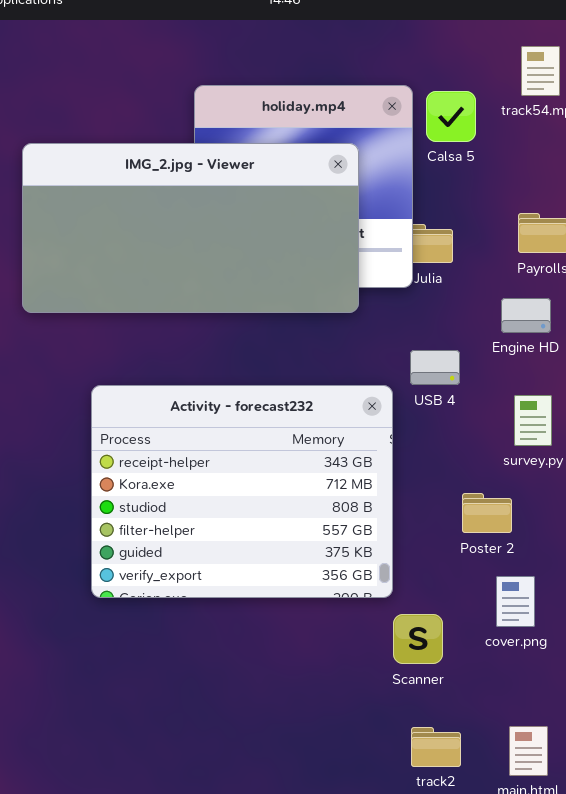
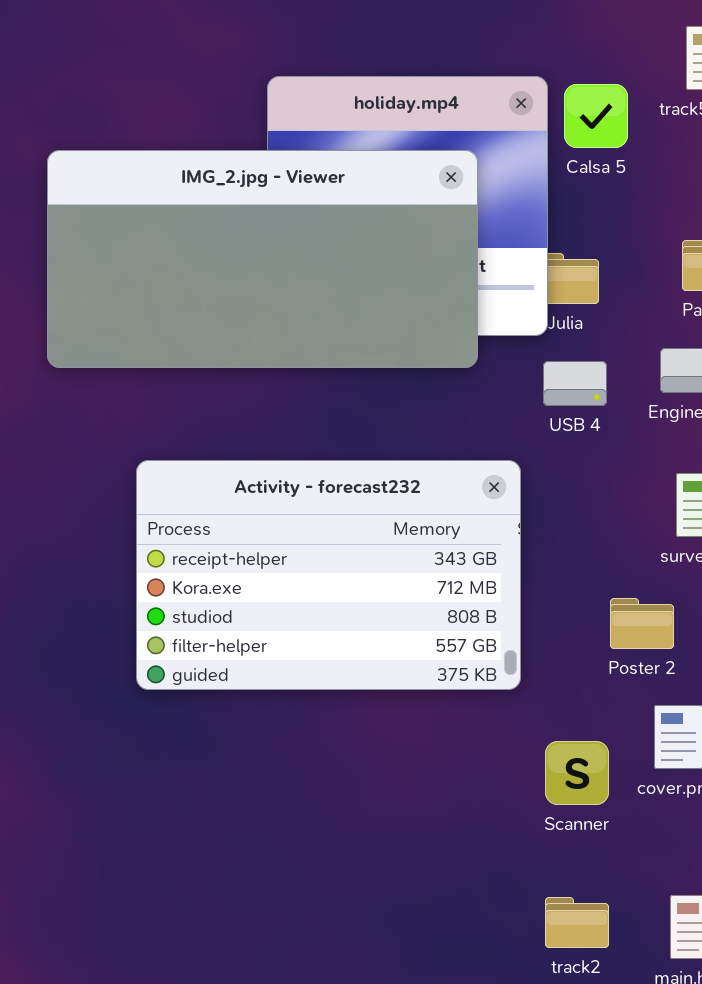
USB 4: [410,350,460,385] -> [543,361,607,406], moved
Activity - forecast232: [91,385,393,598] -> [136,460,521,690], resized
Scanner: [393,614,443,664] -> [545,741,609,805], moved

